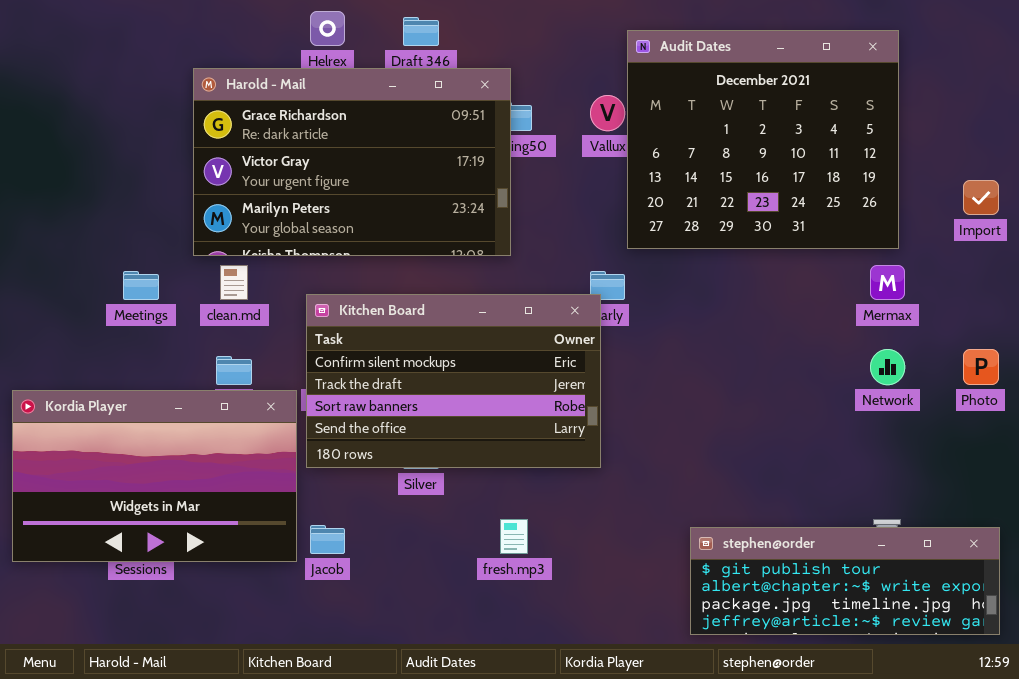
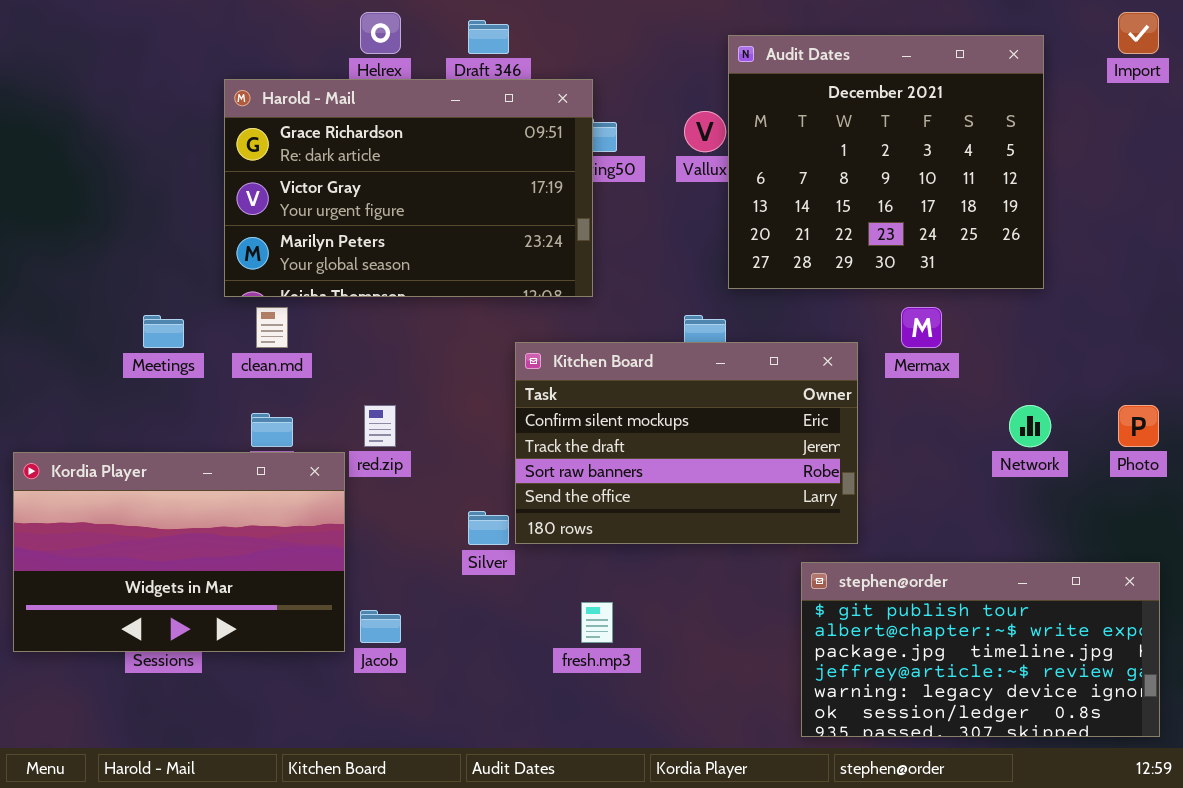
Import: [963,180,999,215] -> [1118,12,1159,54], moved
Mermax: [870,265,905,300] -> [901,307,942,348], moved
Kitchen Board: [306,294,601,468] -> [515,342,858,544], moved
stephen@order: [690,527,1000,635] -> [801,562,1160,737], resized

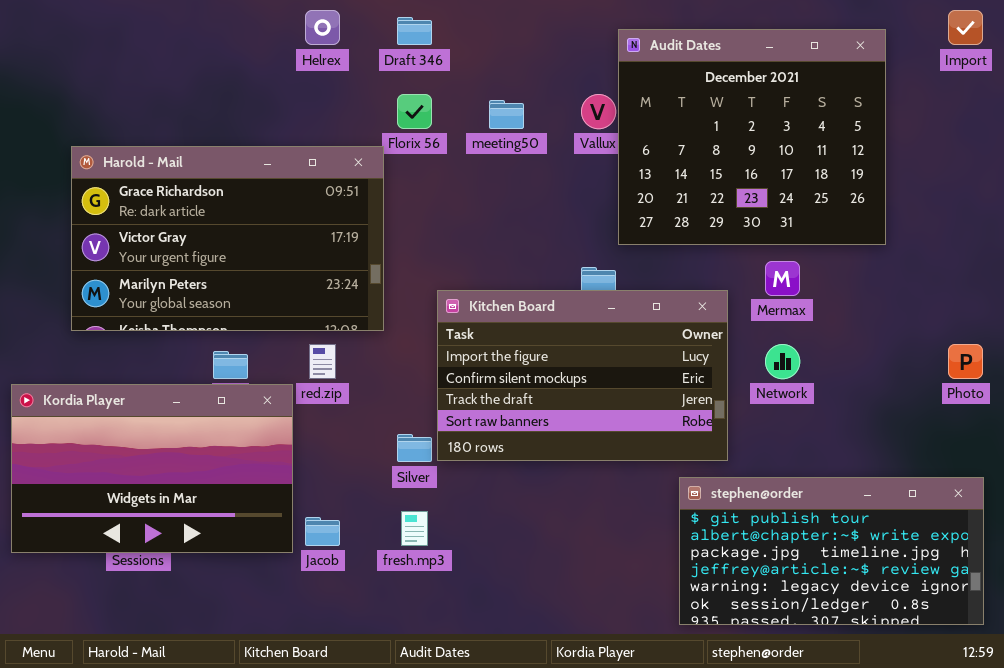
Harold - Mail: [224,79,593,297] -> [71,146,384,331], moved
Kitchen Board: [515,342,858,544] -> [437,290,728,461], scrolled up 1 row
Network: [1009,405,1051,447] -> [765,344,800,379], moved
fresh.mp3: [581,602,613,643] -> [401,511,428,546], moved

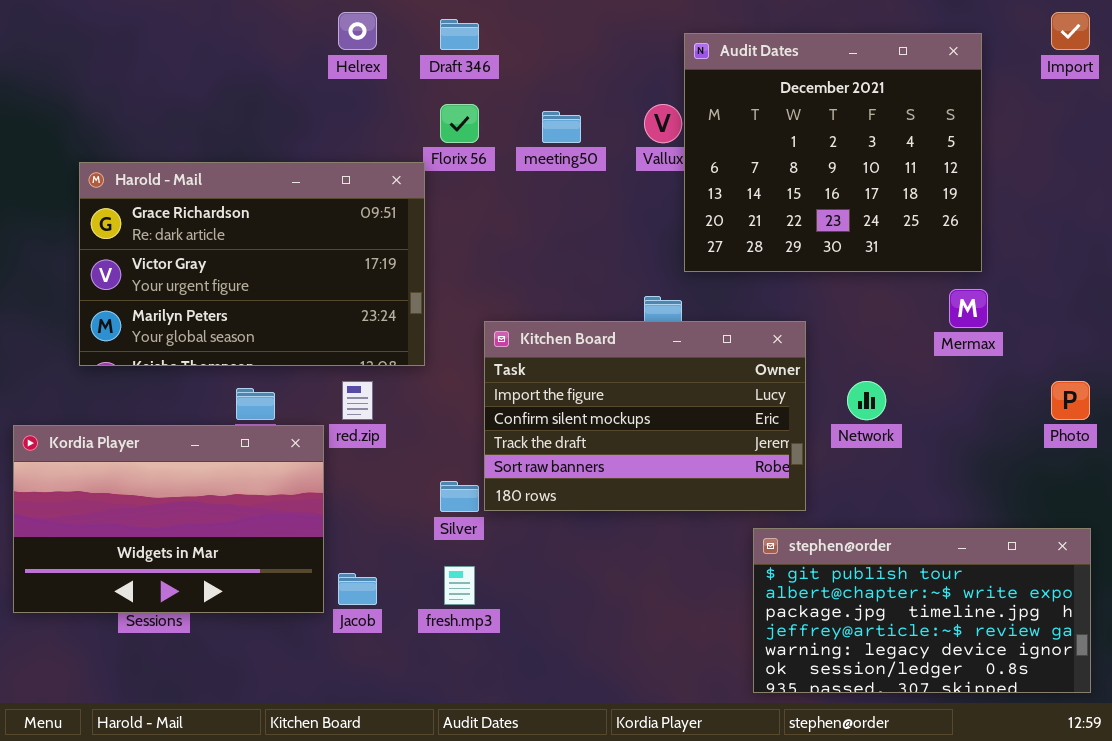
Mermax: [765,261,800,296] -> [949,289,988,328], moved

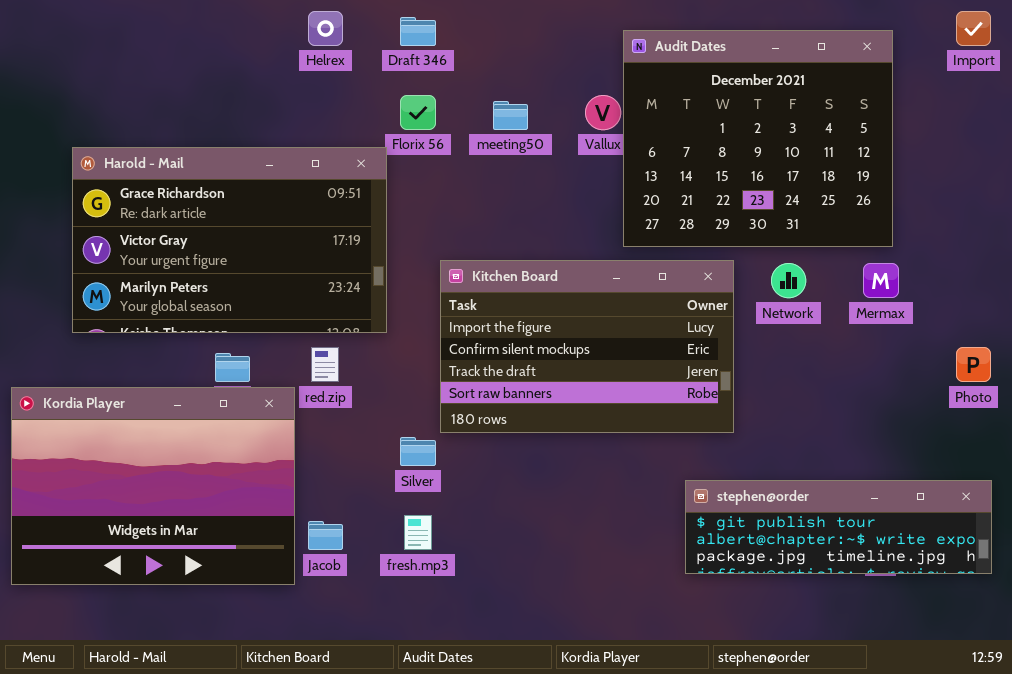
Kitchen Board: [484,321,806,511] -> [440,260,734,433], moved
Network: [847,381,886,420] -> [771,263,806,298], moved
Kordia Player: [13,425,324,613] -> [11,387,295,585], resized
stephen@order: [753,528,1091,693] -> [685,480,992,574], resized

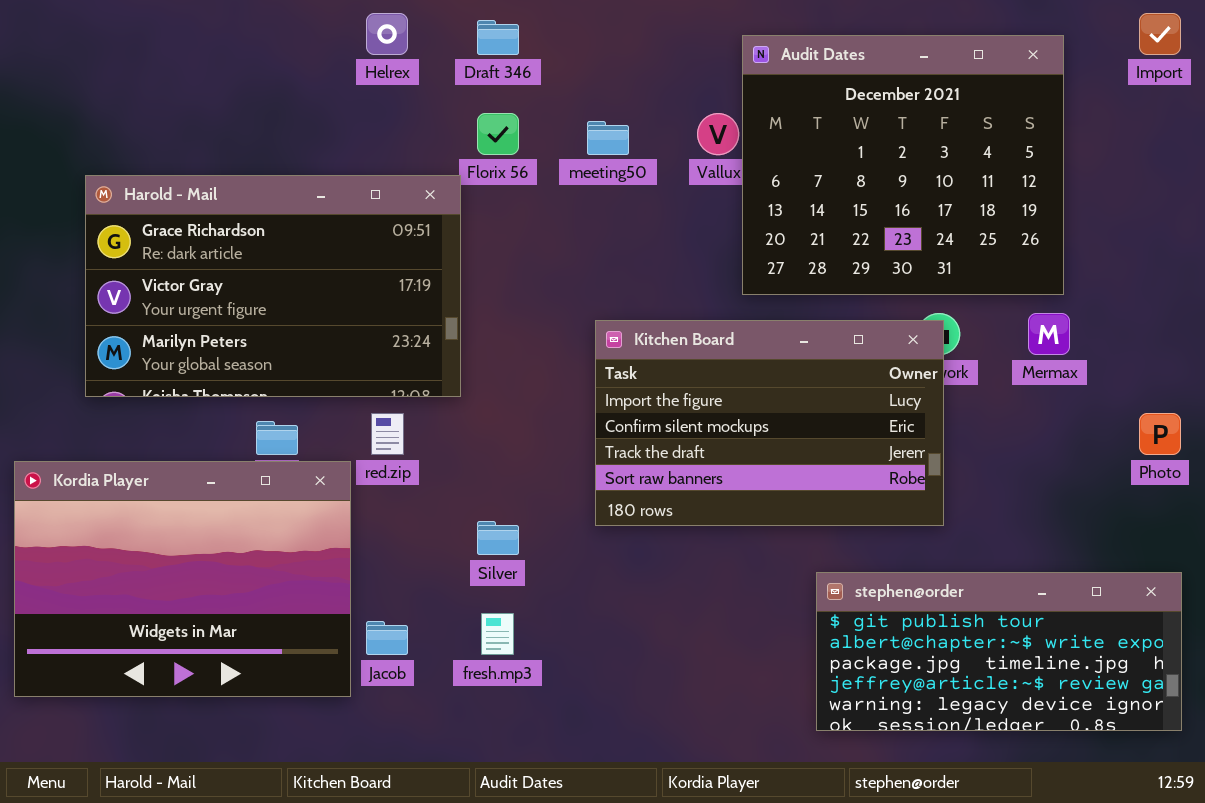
Kitchen Board: [440,260,734,433] -> [595,320,944,526], moved
stephen@order: [685,480,992,574] -> [816,572,1182,731], resized

